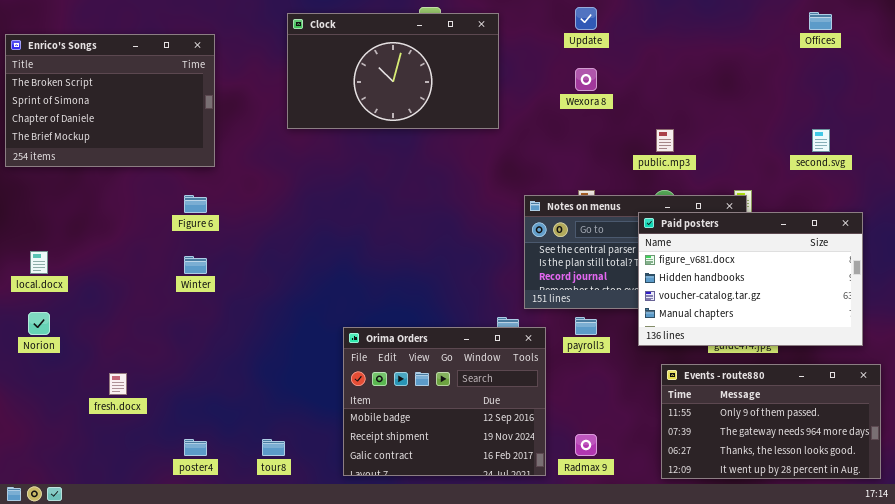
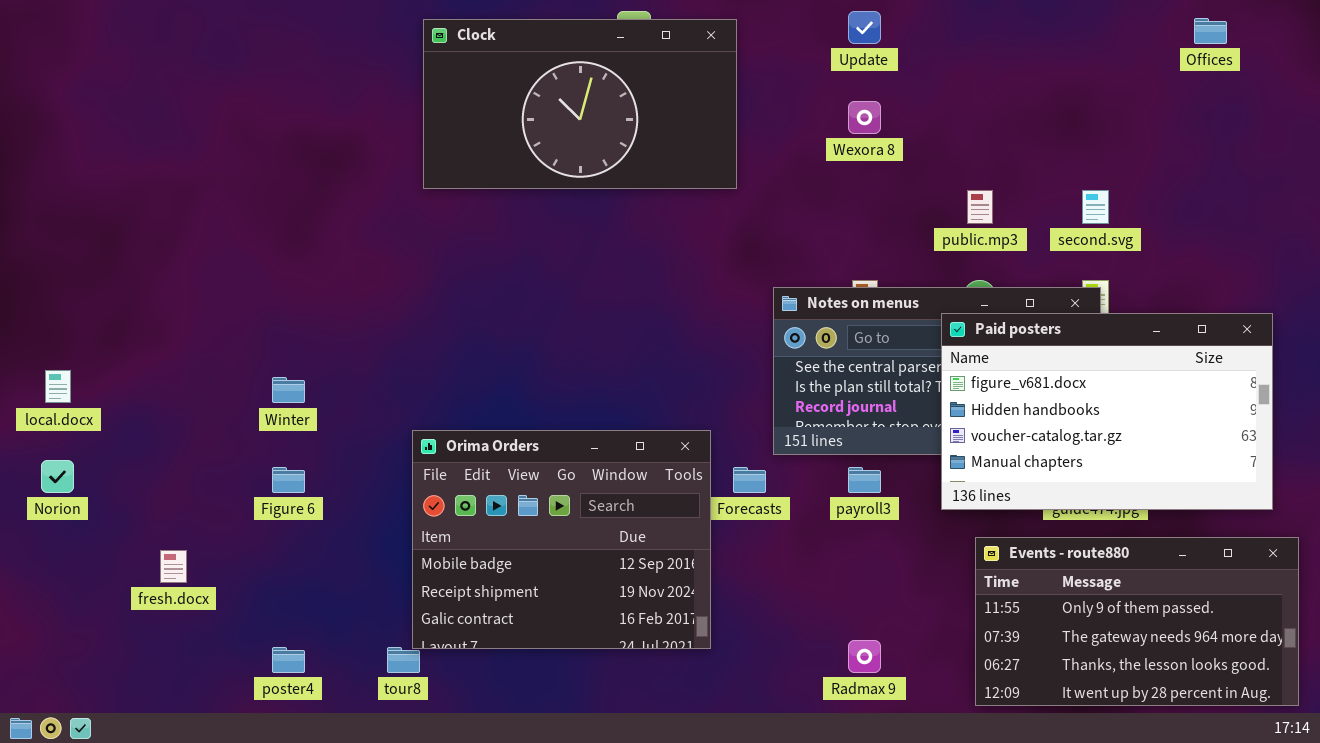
Enrico's Songs: [5,34,215,167] -> none, closed
second.svg: [812,129,830,152] -> [1082,190,1109,224], moved
Figure 6: [184,195,207,213] -> [272,467,305,493], moved
Orima Orders: [343,327,546,476] -> [412,430,711,649], moved

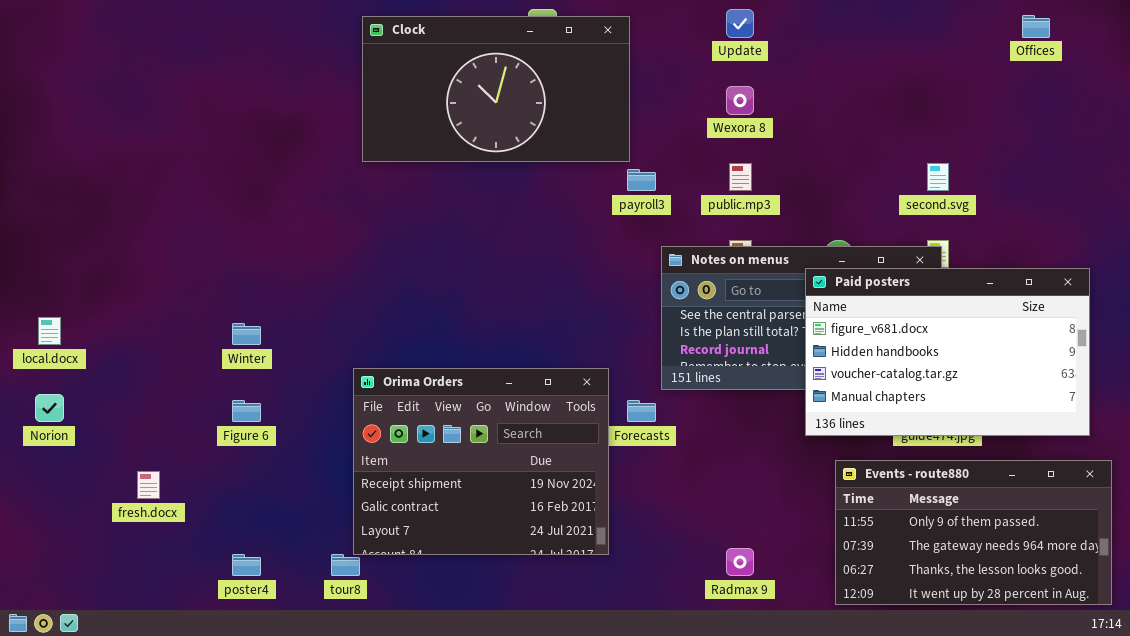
public.mp3: [967,190,993,224] -> [729,163,752,191], moved
Orima Orders: [412,430,711,649] -> [353,368,609,555], scrolled down 1 row
payroll3: [848,467,881,493] -> [627,169,656,191], moved

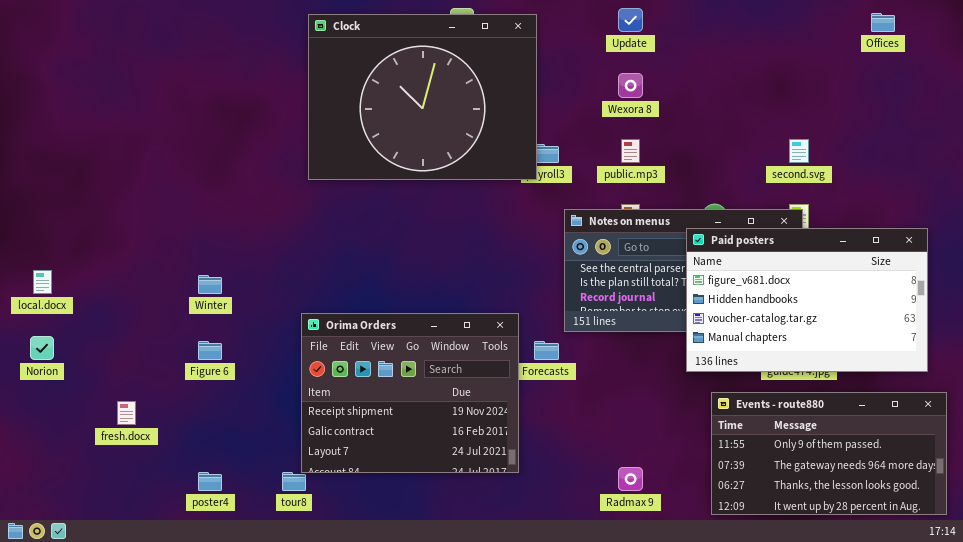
Clock: [362,16,630,162] -> [308,14,537,180], resized

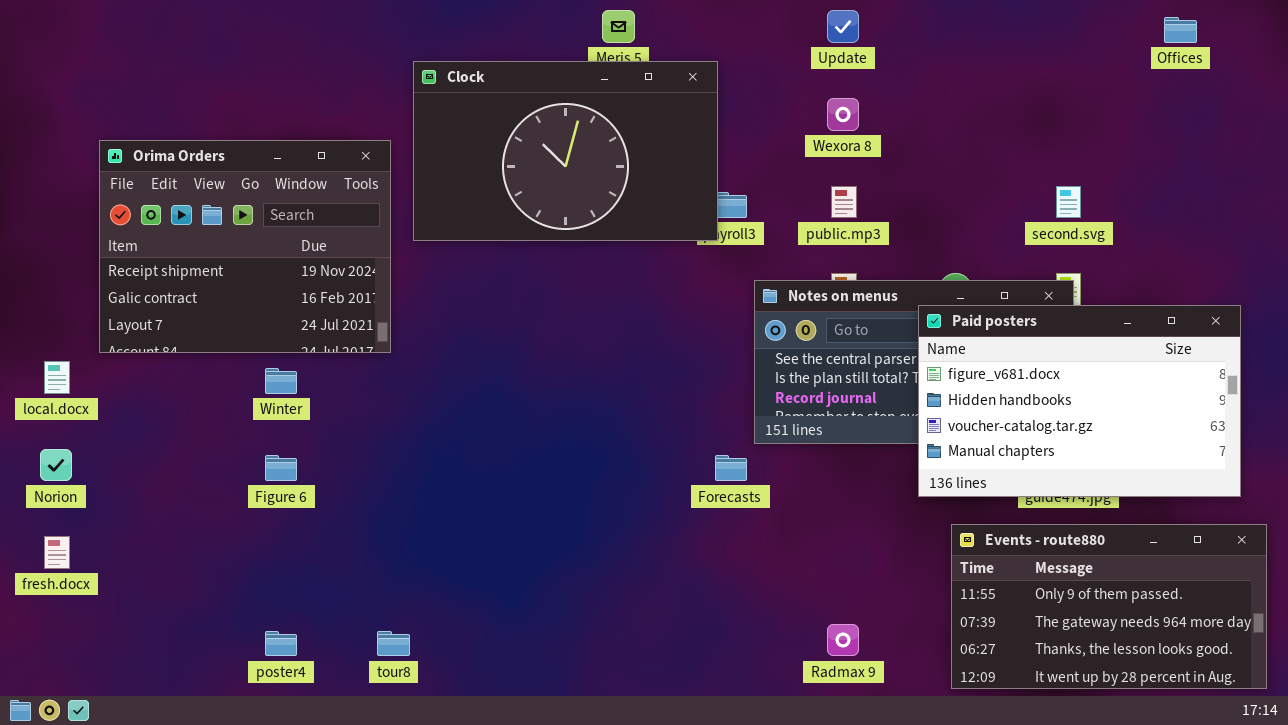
Clock: [308,14,537,180] -> [413,61,718,241], resized
Orima Orders: [301,313,519,473] -> [99,140,391,353], moved
fresh.docx: [117,401,136,425] -> [44,536,70,569], moved

